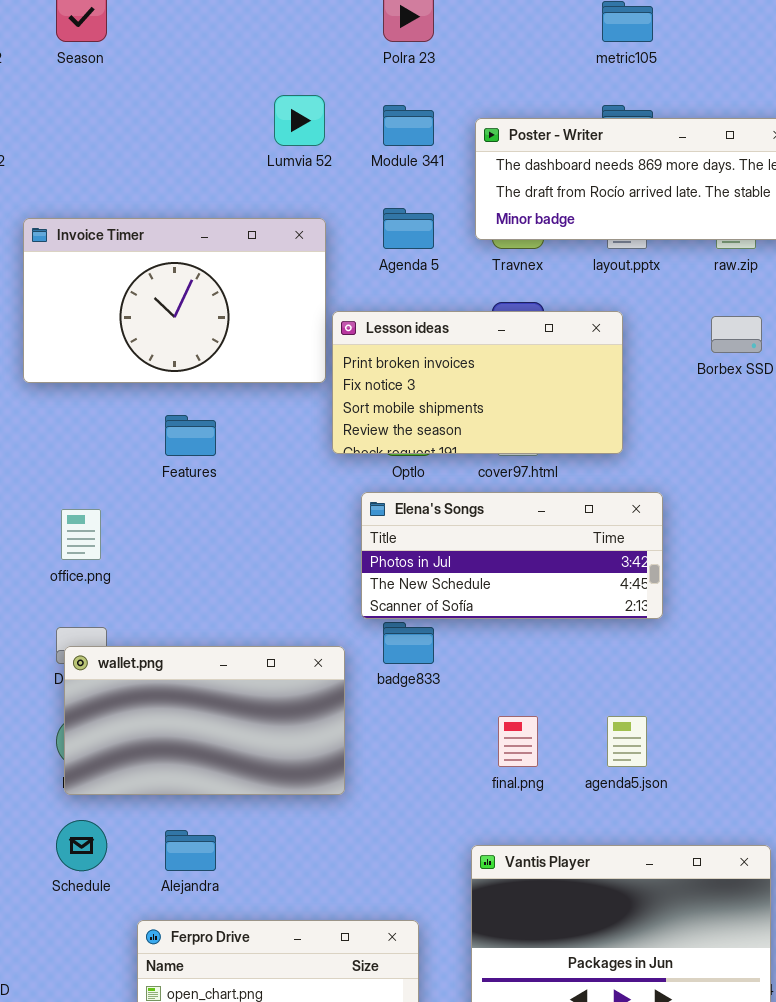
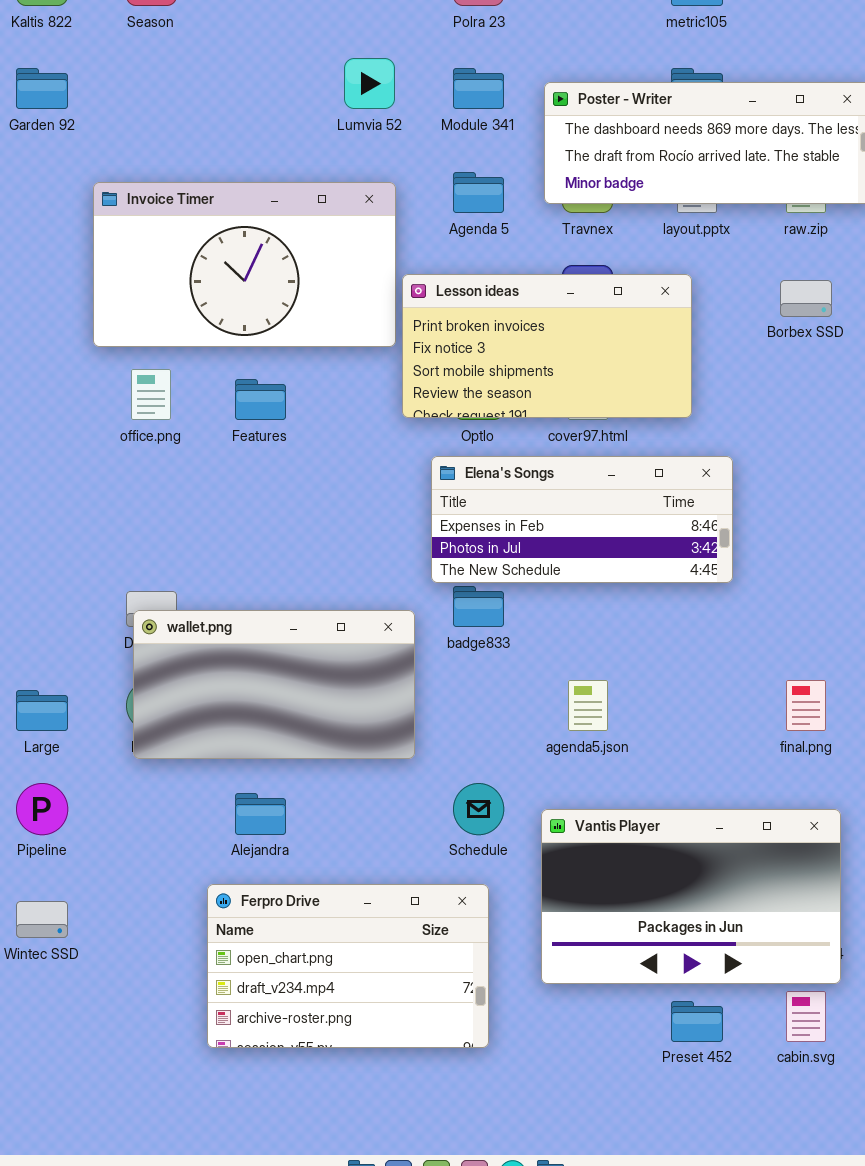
Elena's Songs: [361,492,663,619] -> [431,456,733,583], scrolled up 1 row
office.png: [61,509,101,560] -> [131,369,171,420], moved
final.png: [498,716,538,767] -> [786,680,826,731], moved
agenda5.json: [607,716,647,767] -> [568,680,608,731], moved
Schedule: [56,820,107,871] -> [453,783,504,835], moved

